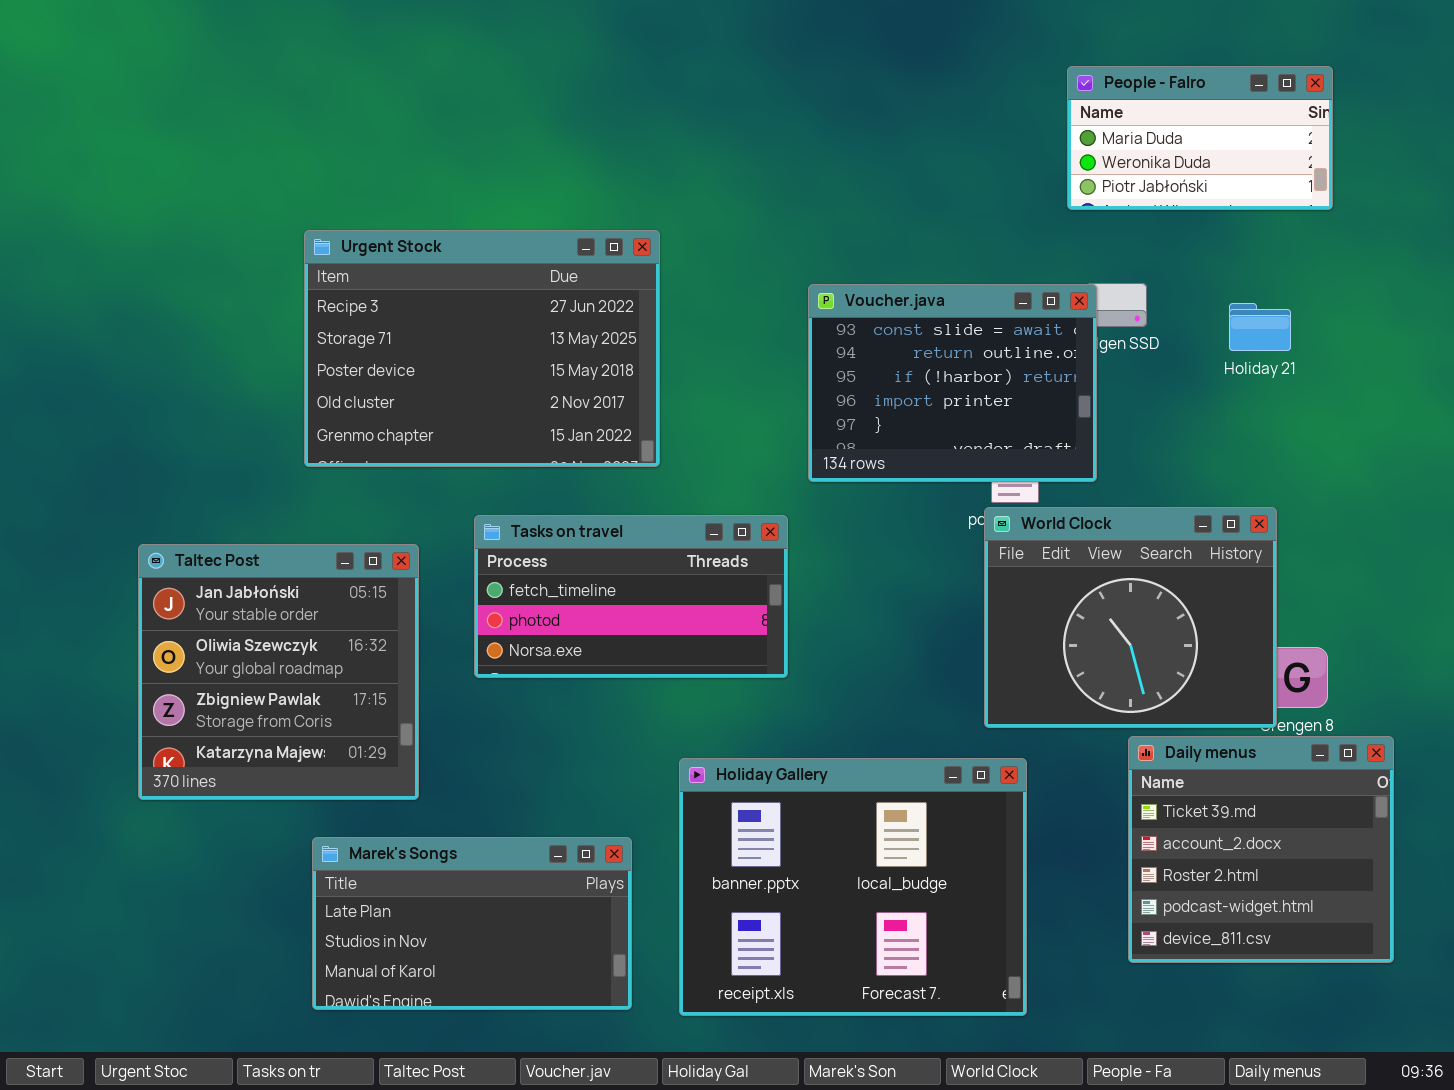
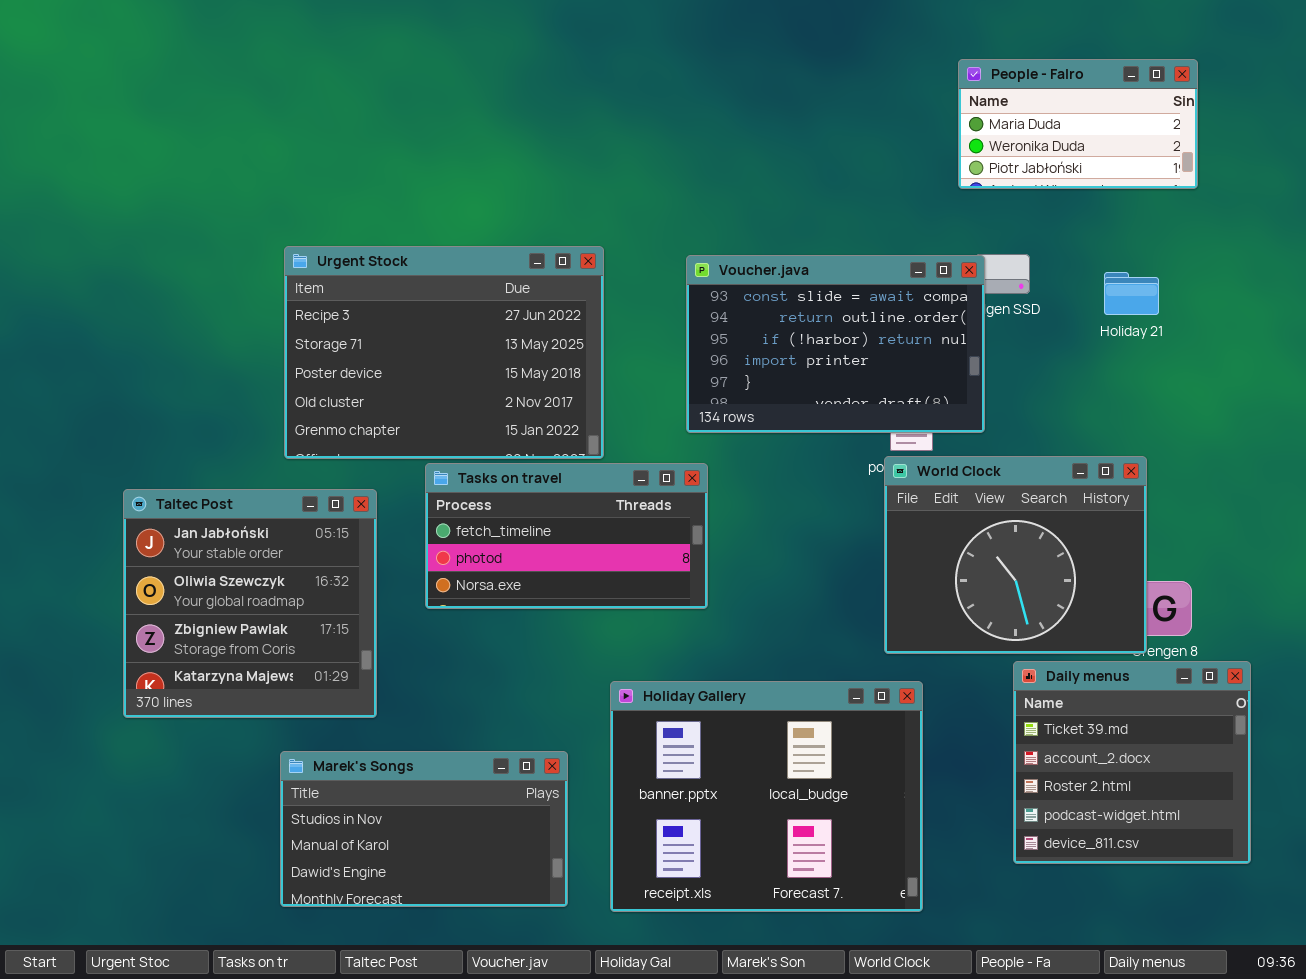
Urgent Stock: [304,230,660,467] -> [284,246,604,459], moved
Voucher.java: [808,284,1097,482] -> [686,255,985,433], resized
Marek's Songs: [312,837,632,1010] -> [280,751,568,907], scrolled down 1 row

